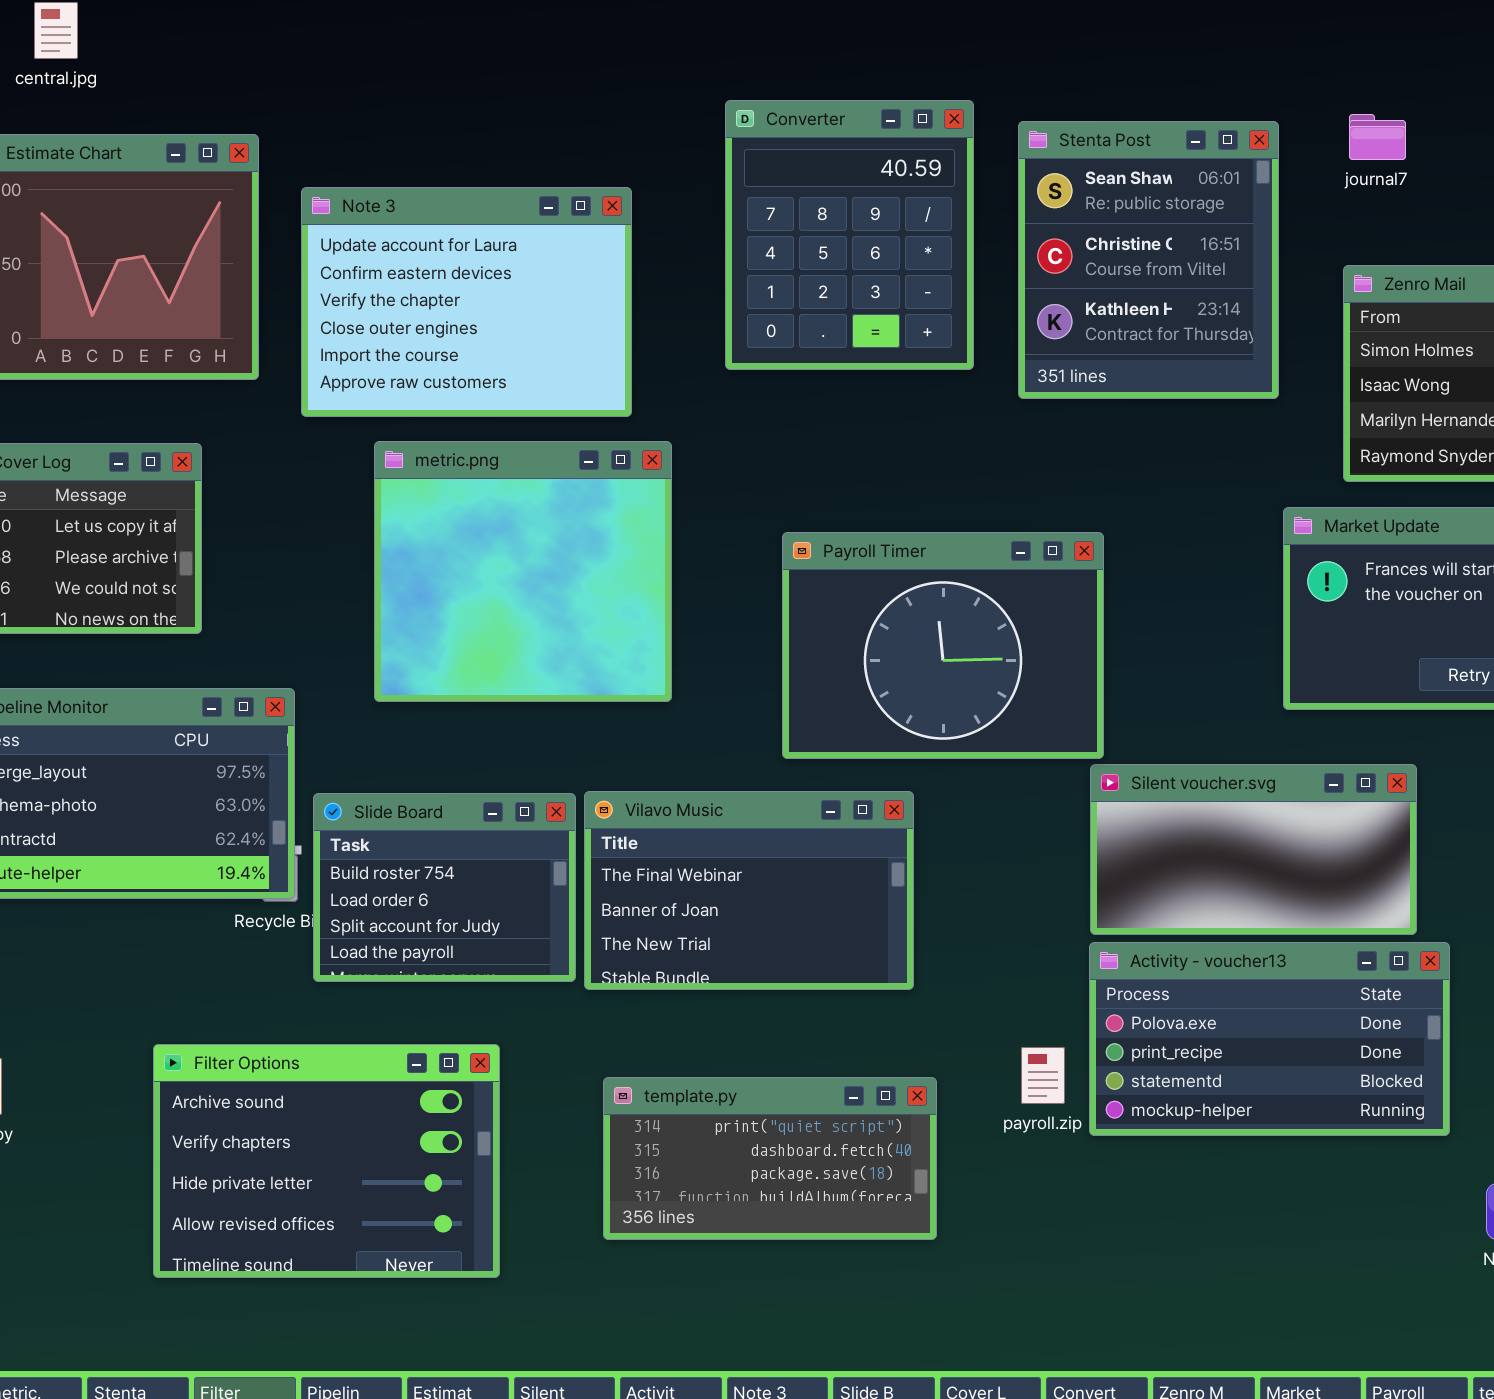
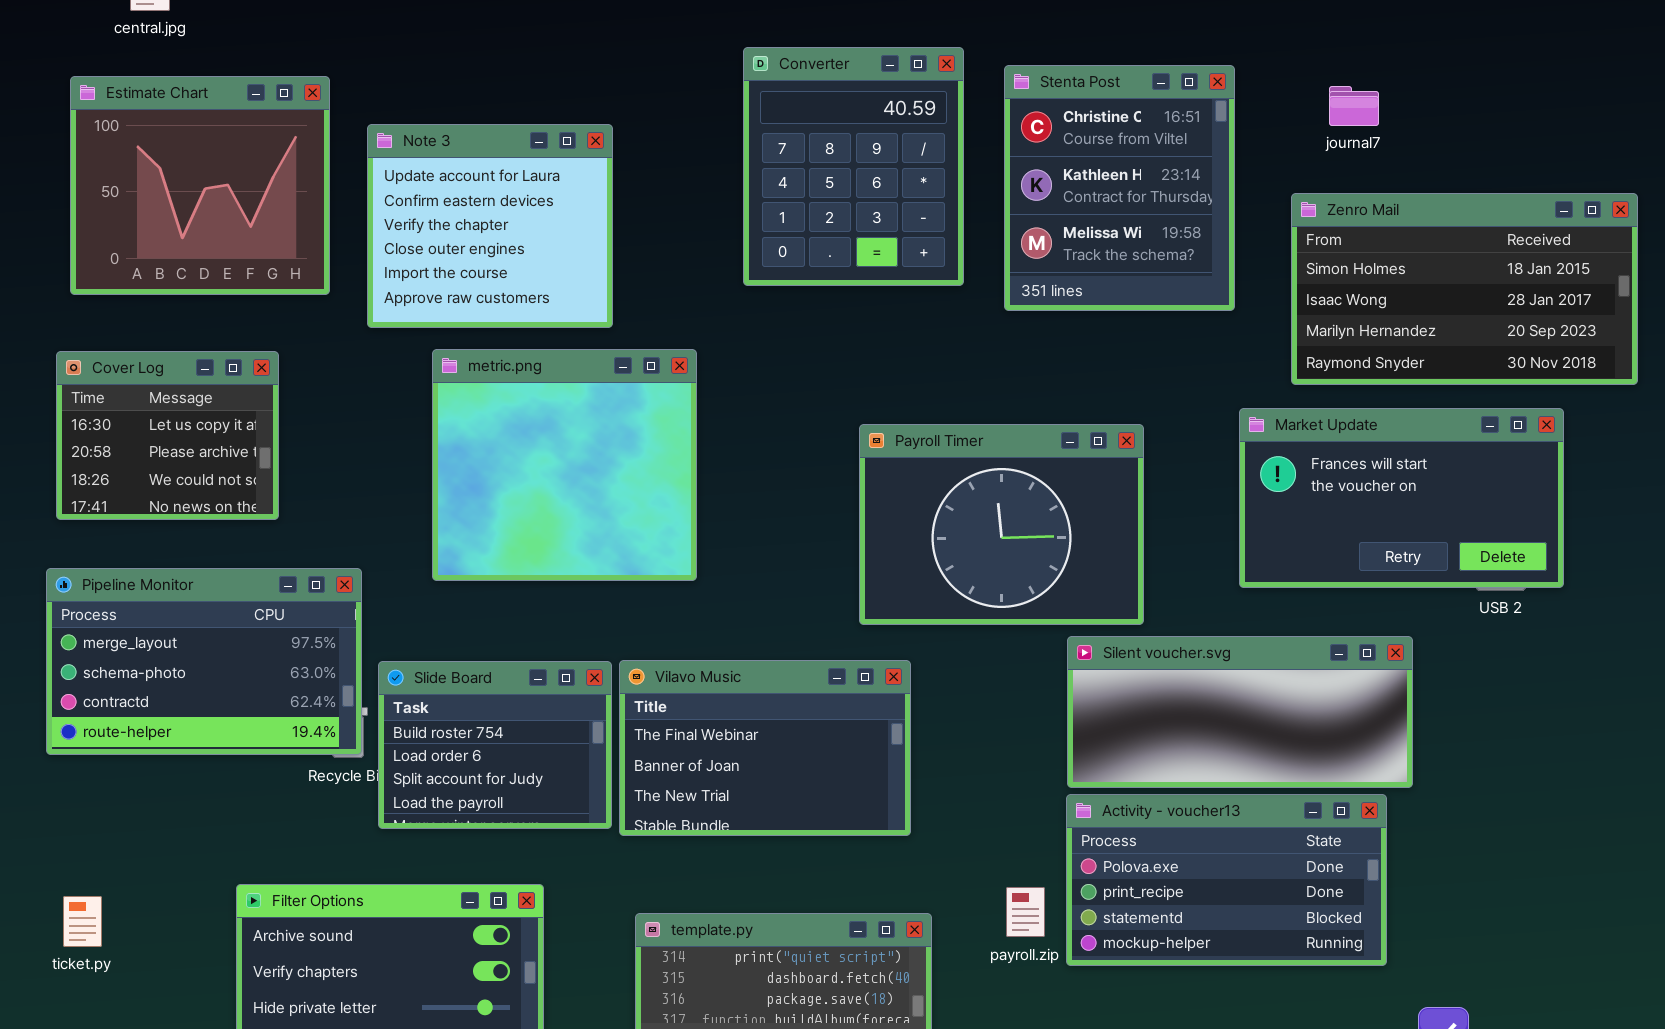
journal7: [1349,114,1406,160] -> [1329,86,1379,126], moved
Stenta Post: [1018,121,1279,399] -> [1004,65,1235,311], scrolled down 1 row
Note 3: [301,187,632,417] -> [367,124,613,328], resized
Payroll Timer: [782,532,1104,759] -> [859,424,1144,625], moved
Silent voucher.svg: [1090,764,1417,935] -> [1067,636,1413,788], resized

